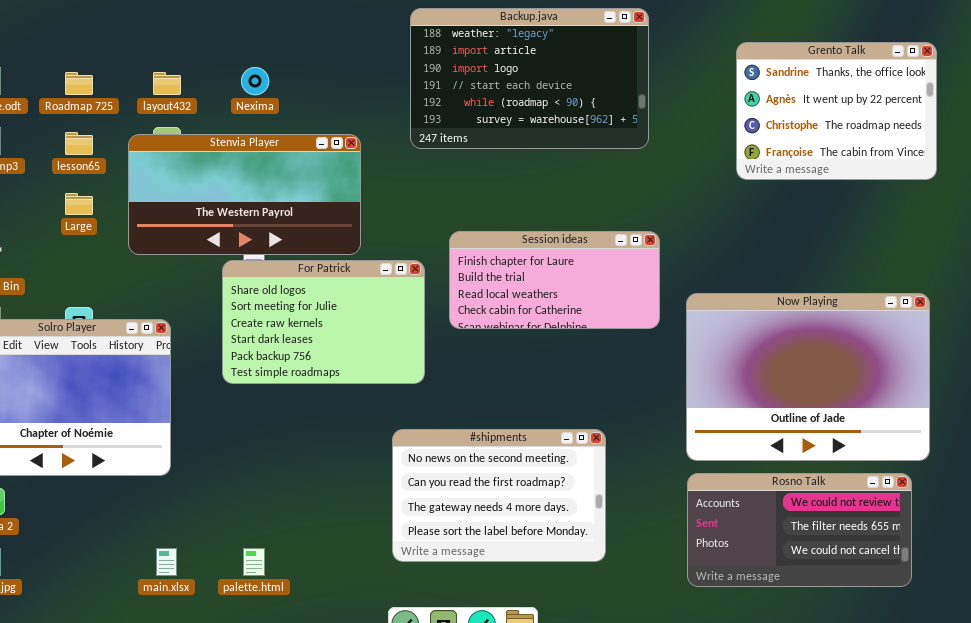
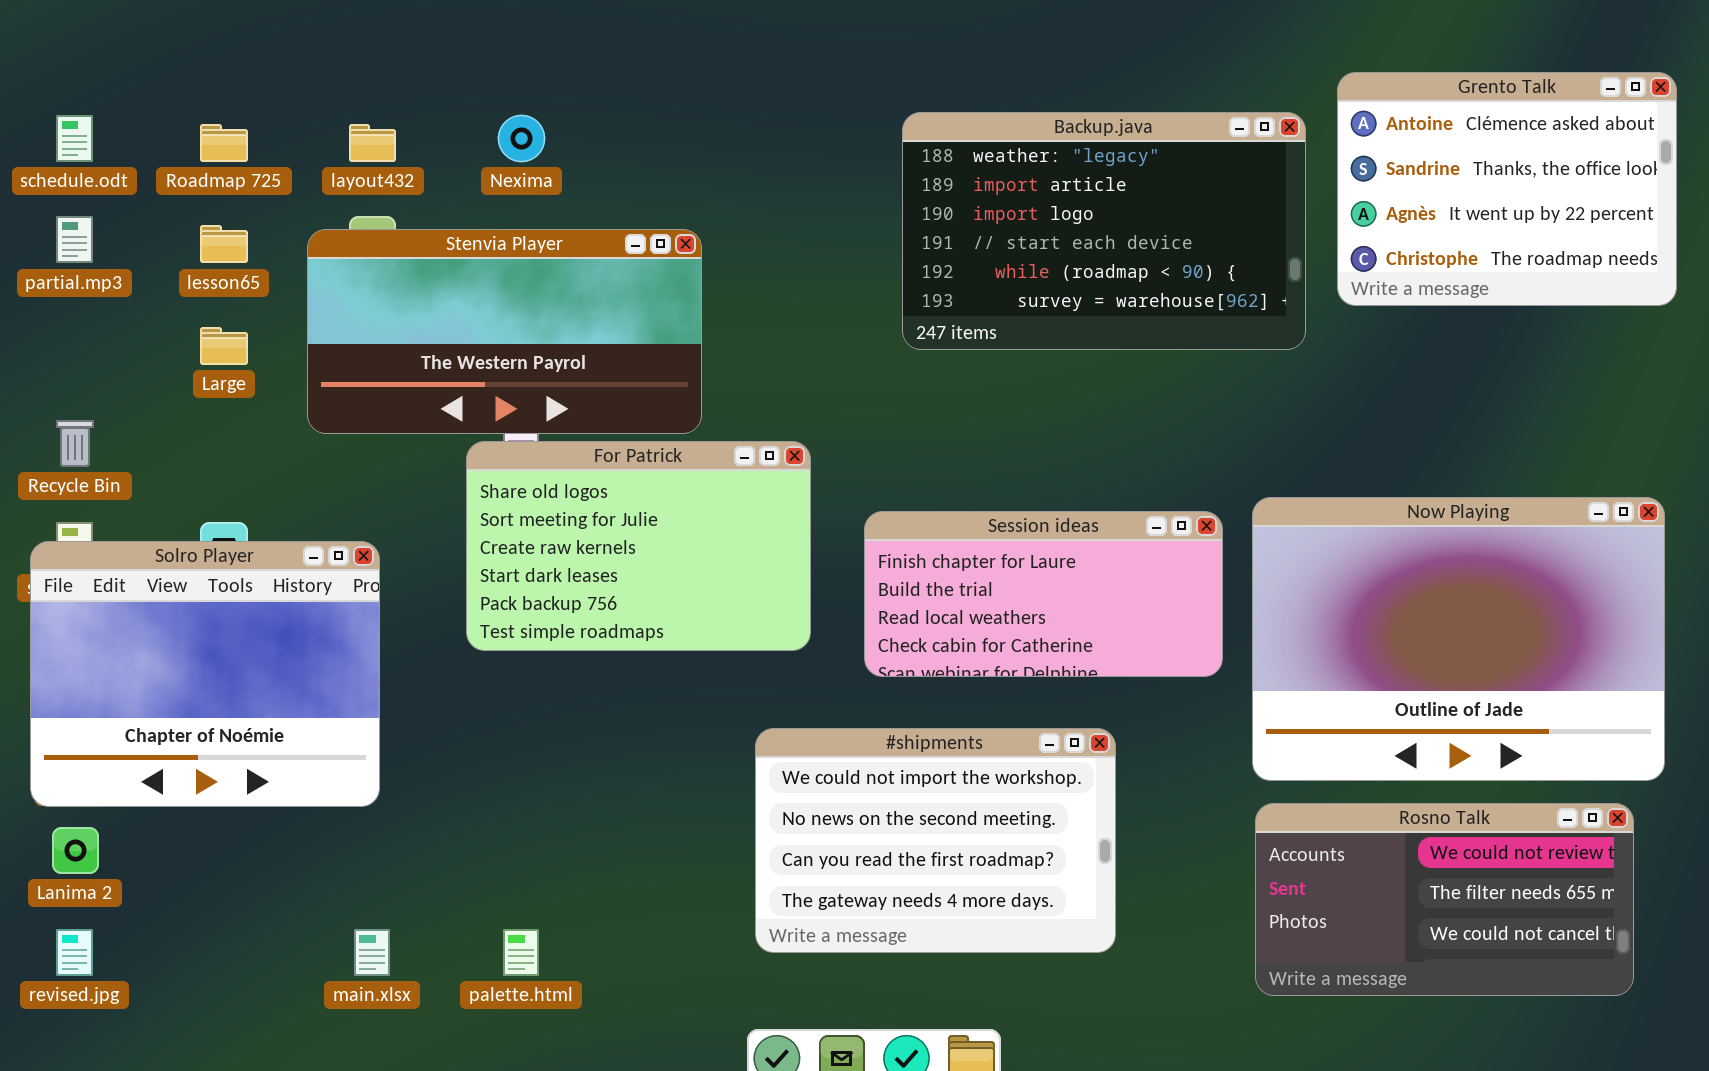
Backup.java: [410,8,649,149] -> [902,112,1306,350], moved
Grento Talk: [736,42,937,180] -> [1337,72,1677,306], scrolled up 1 row
Session ideas: [449,231,660,329] -> [864,511,1223,677], moved
#shipments: [392,429,606,562] -> [755,728,1116,953], scrolled up 1 row

